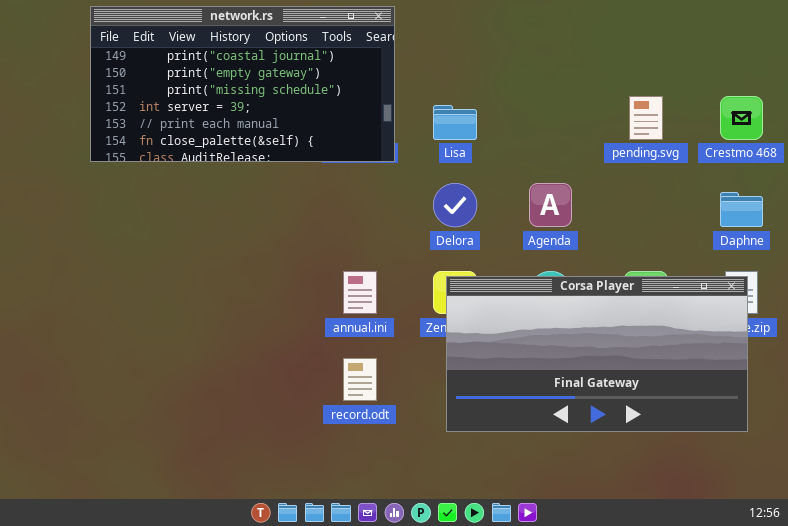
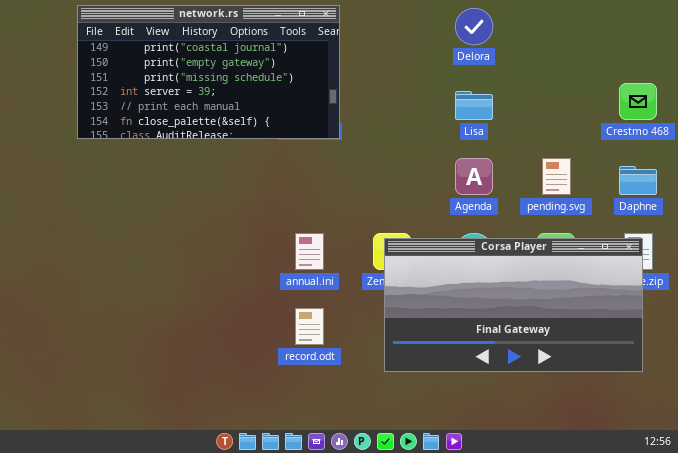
pending.svg: [629,96,663,140] -> [542,158,571,195], moved
Lisa: [433,105,477,140] -> [455,91,493,120], moved
Delora: [433,183,477,227] -> [455,8,493,45], moved

